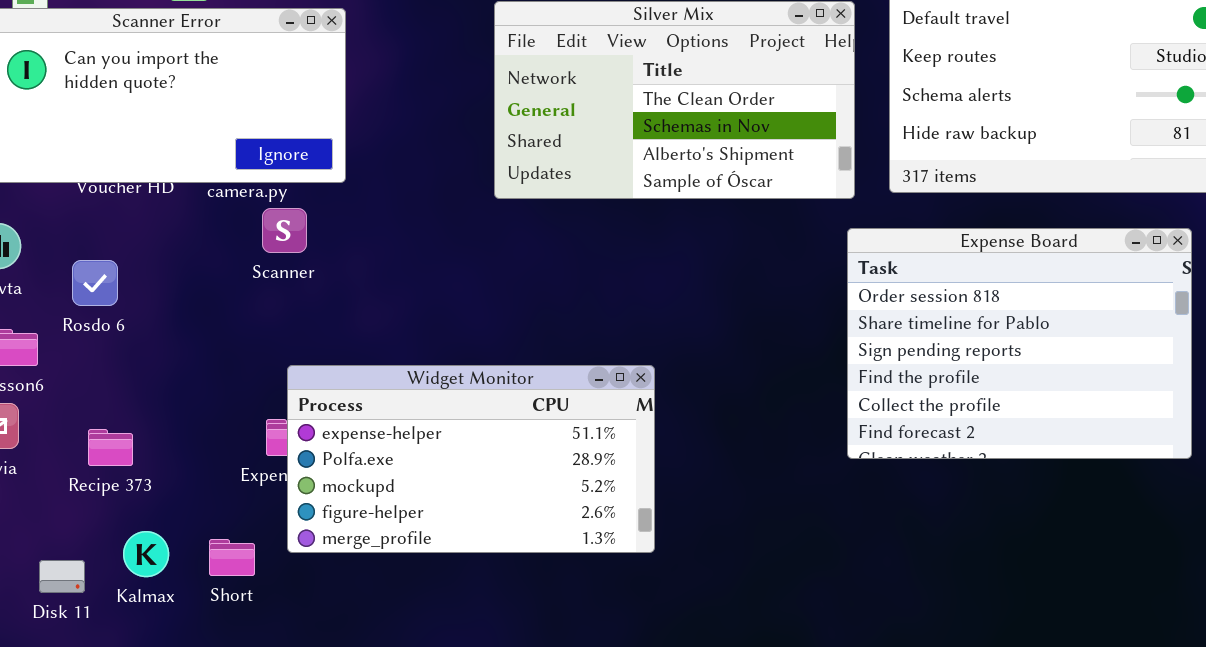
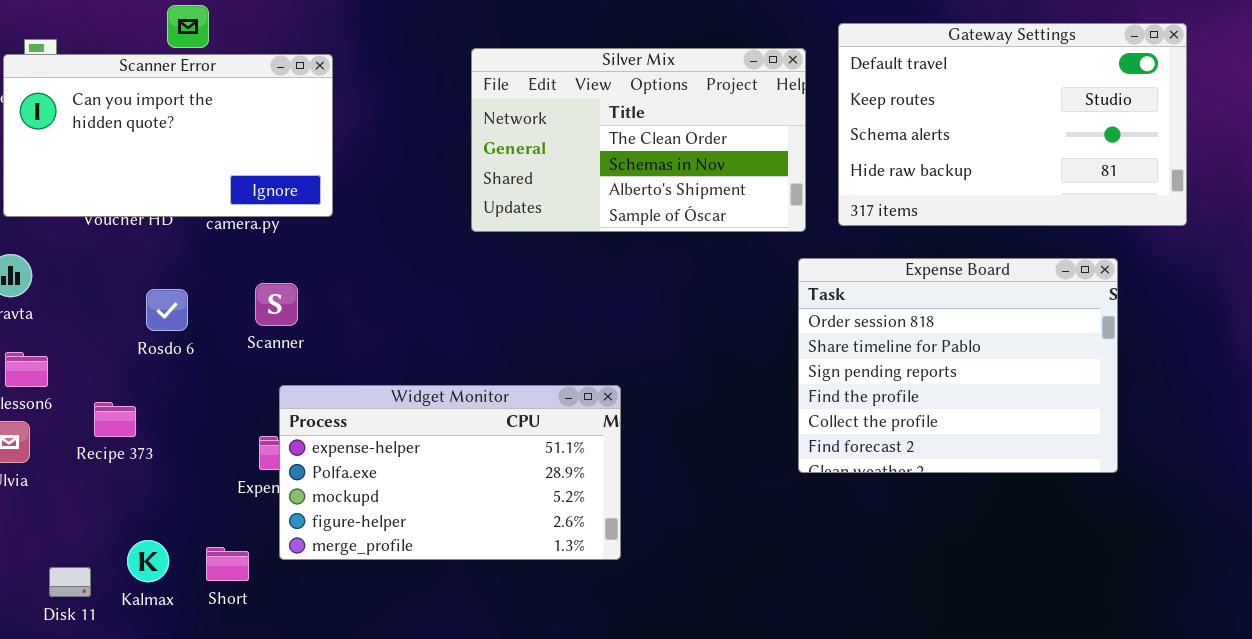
Scanner: [262,208,307,253] -> [255,283,298,326], moved
Rosdo 6: [72,260,118,306] -> [146,289,188,331], moved
Recipe 373: [88,429,133,466] -> [94,402,136,437], moved

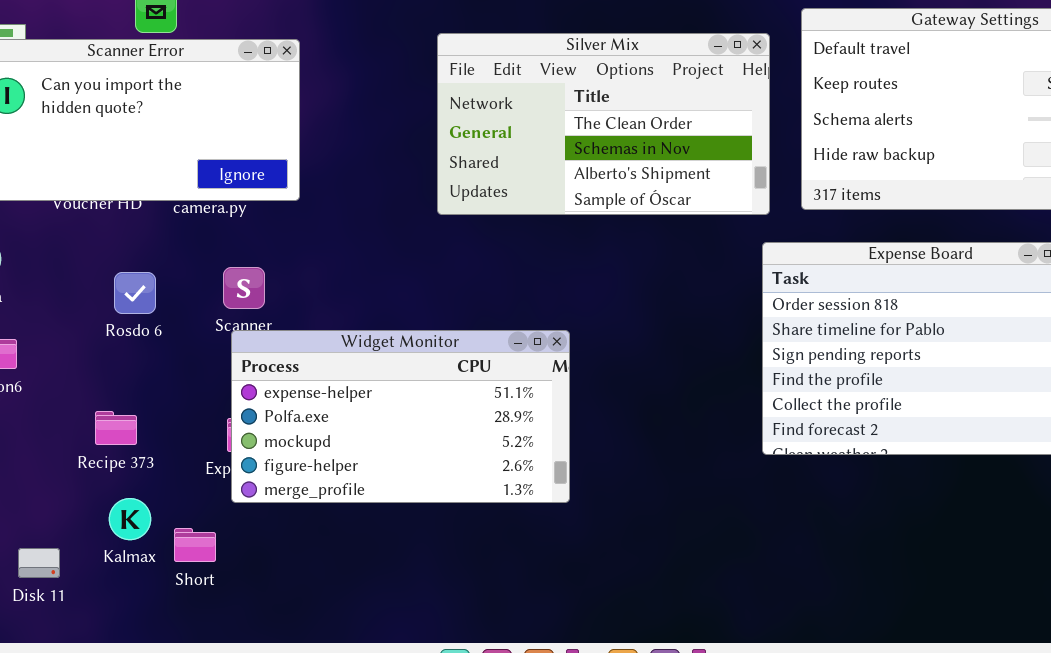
Widget Monitor: [279,385,621,560] -> [231,330,570,503], moved
Recipe 373: [94,402,136,437] -> [95,411,137,445], moved
Kalmax: [127,540,169,582] -> [109,498,151,540], moved

